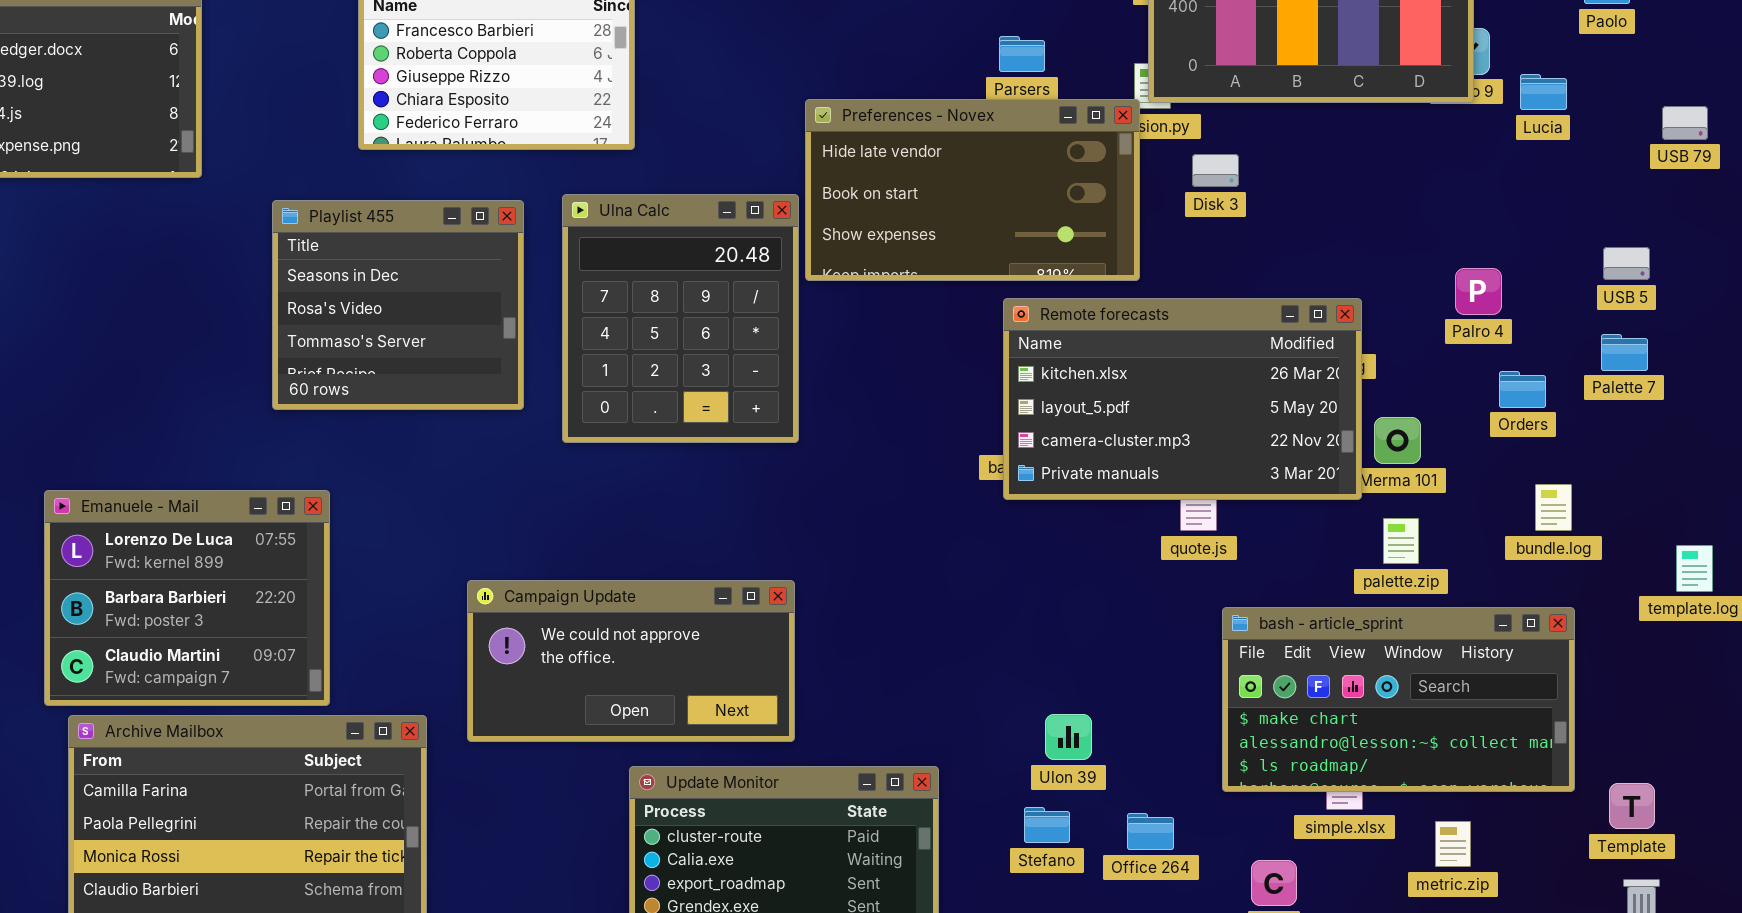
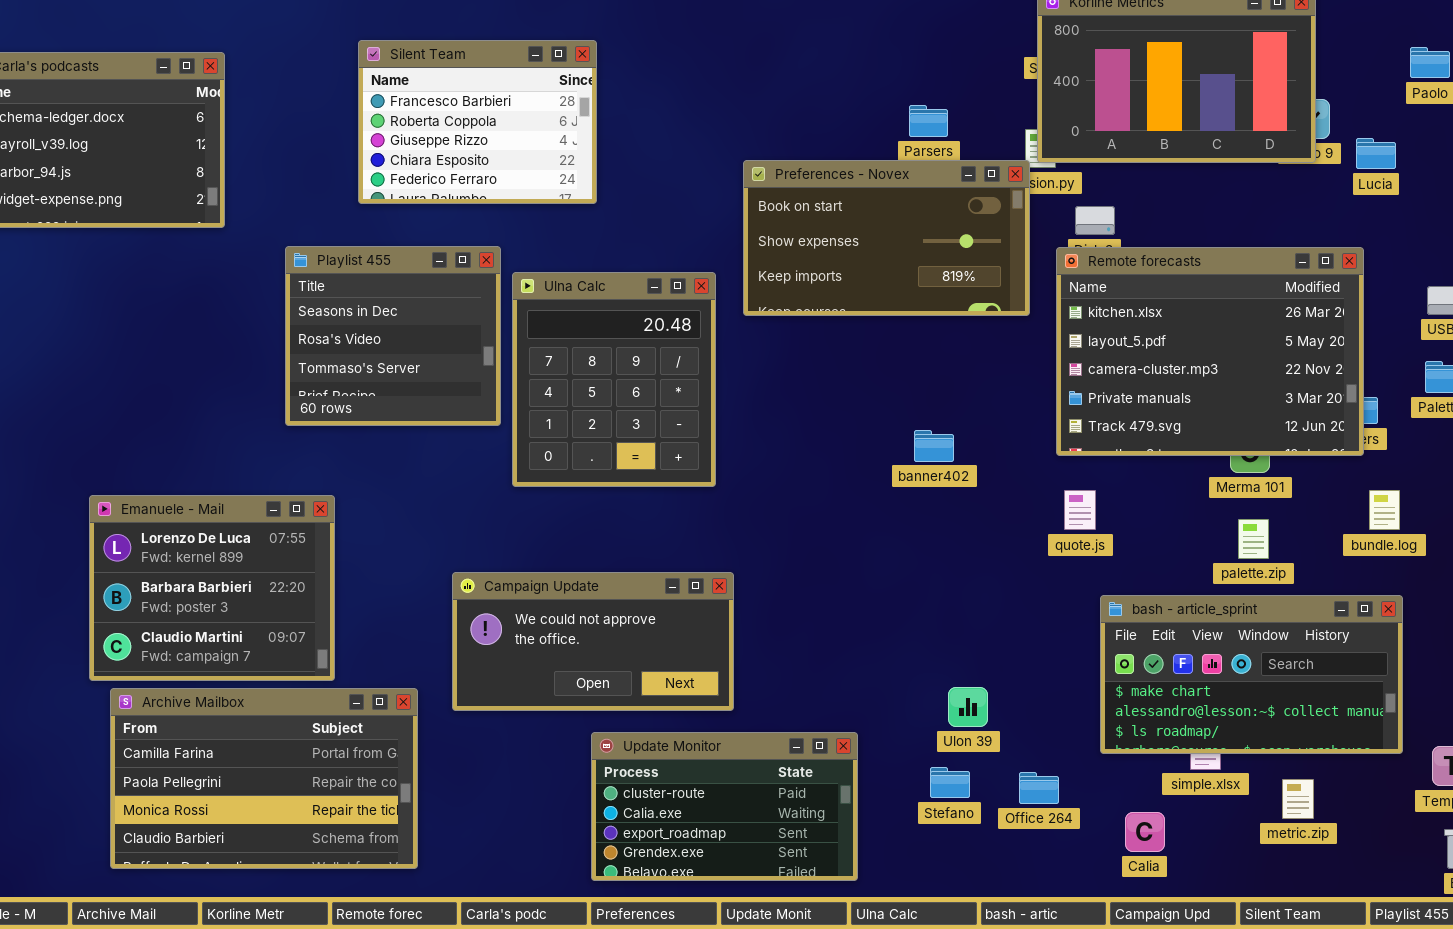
Preferences - Novex: [805,99,1140,281] -> [743,160,1030,316], scrolled down 1 row
Ulna Calc: [562,194,799,443] -> [512,272,716,487], moved
Remote forecasts: [1003,298,1362,500] -> [1056,247,1364,456], moved, resized

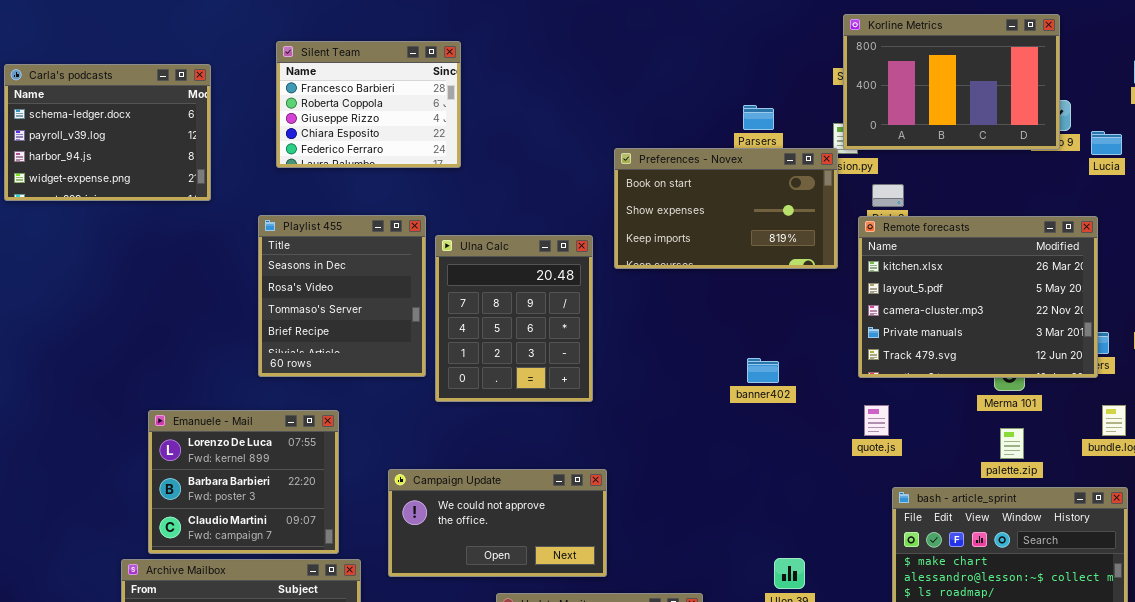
Silent Team: [358,40,597,204] -> [276,41,461,168], moved
Playlist 455: [285,246,501,426] -> [258,215,426,377], resized
Emanuele - Mail: [89,495,335,681] -> [148,410,339,554], moved

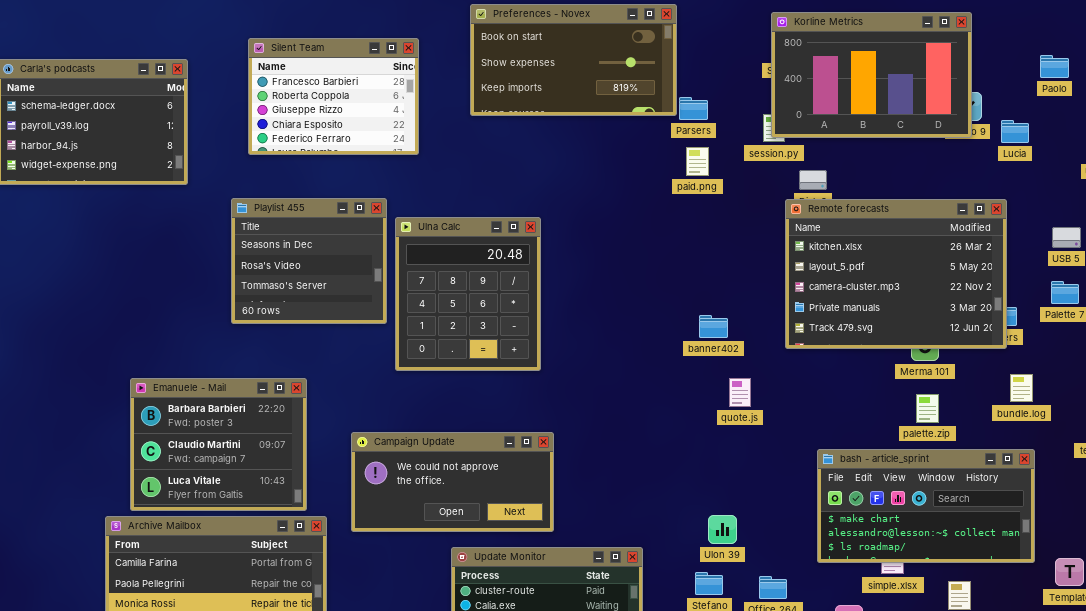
Preferences - Novex: [614,148,838,269] -> [470,4,677,116], moved
Playlist 455: [258,215,426,377] -> [231,198,387,324], resized
banner402: [747,358,779,383] -> [699,315,728,338], moved
quote.js: [864,405,889,436] -> [729,378,751,407], moved
Emanuele - Mail: [148,410,339,554] -> [130,378,307,511], scrolled down 1 row

